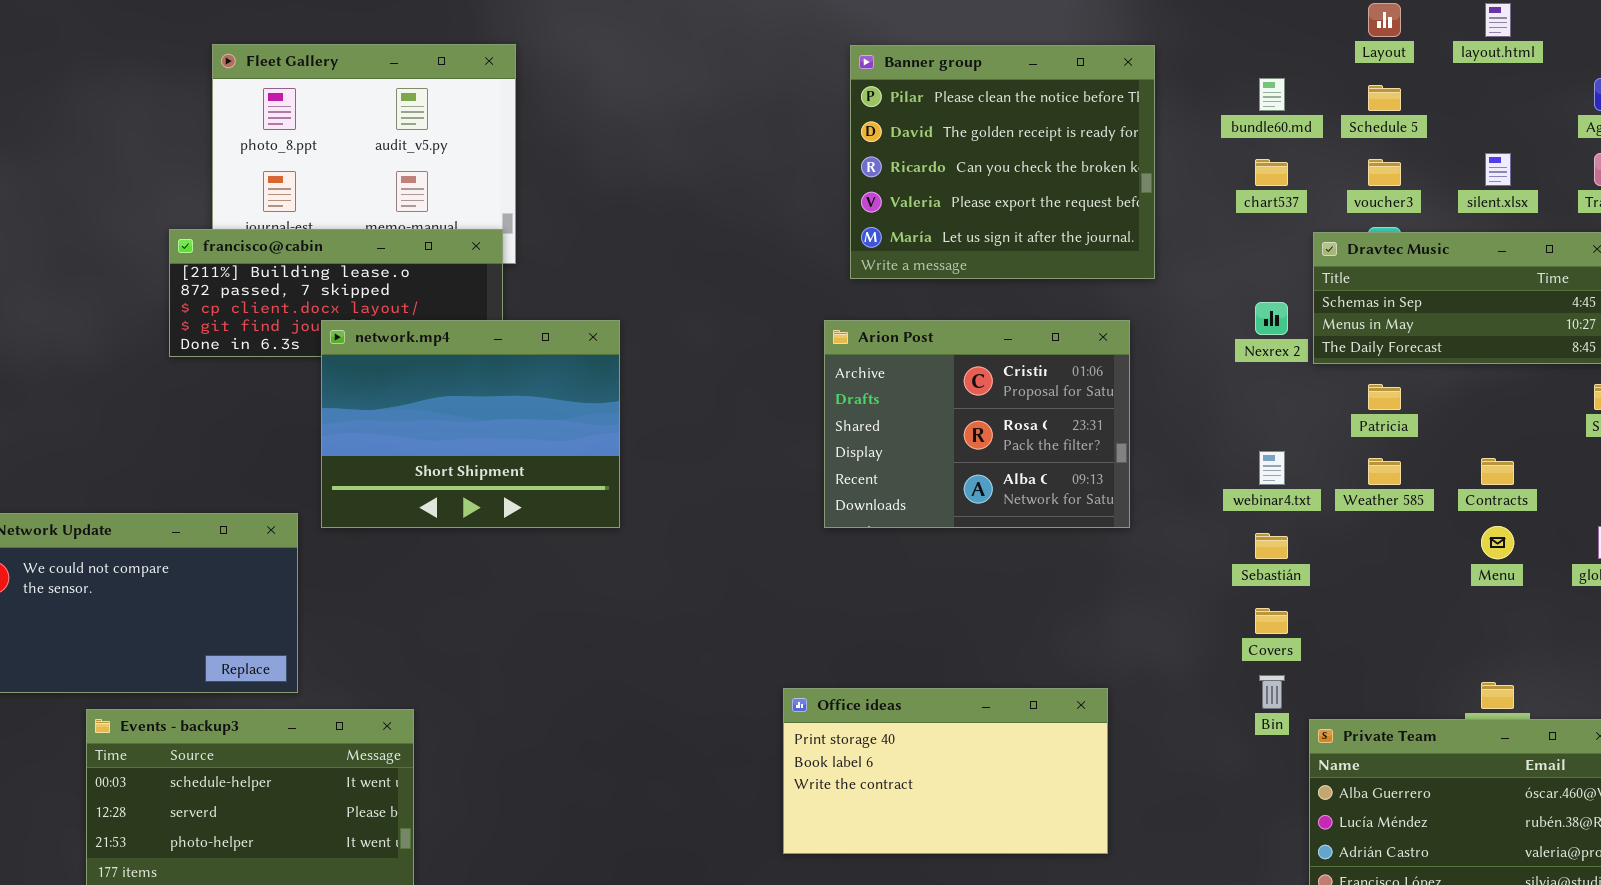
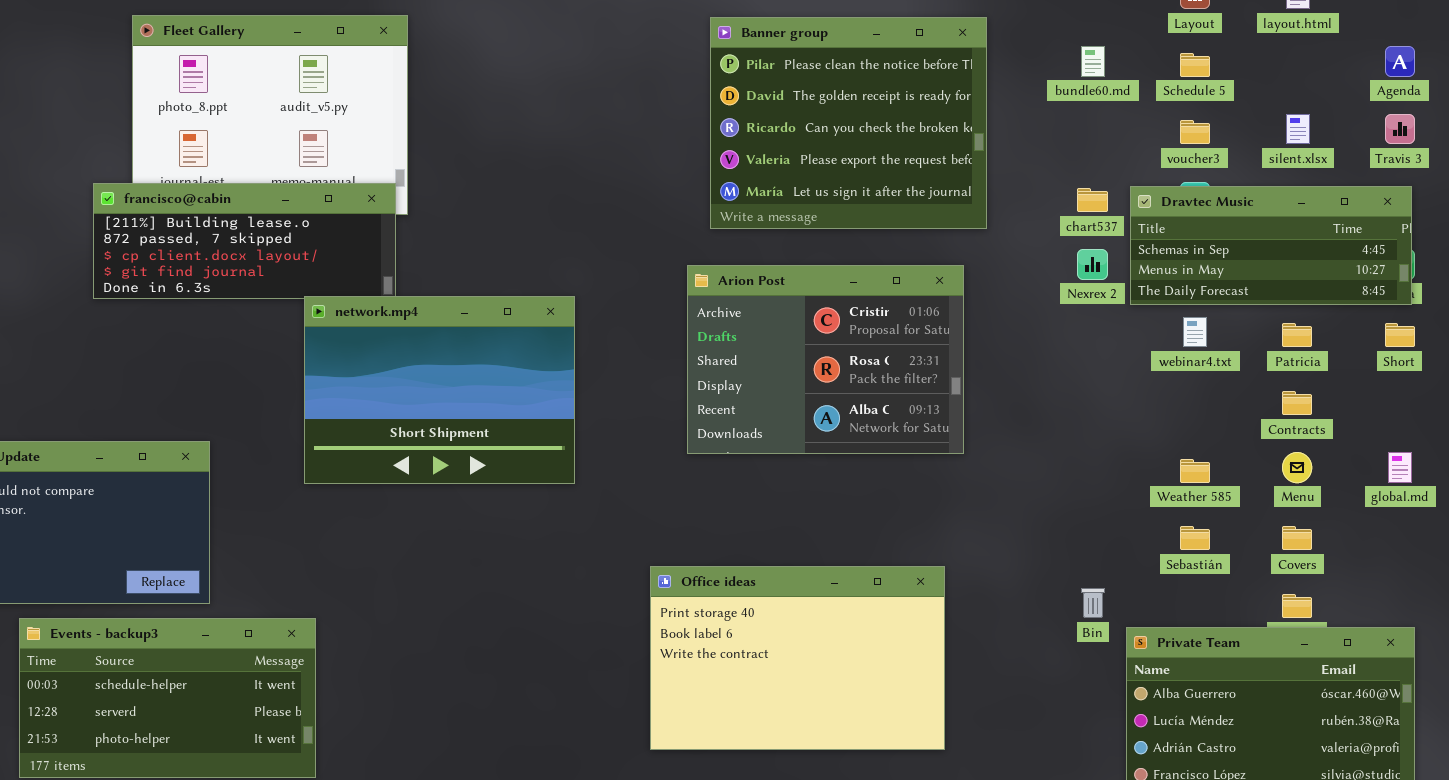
chart537: [1255,159,1288,186] -> [1077,188,1108,212], moved
network.mp4: [321,320,620,528] -> [304,296,575,484], moved
Patricia: [1368,384,1401,410] -> [1282,323,1312,347], moved
webinar4.txt: [1259,451,1285,485] -> [1183,317,1207,347], moved
Weather 585: [1368,458,1401,485] -> [1180,459,1210,483], moved
Sebastián: [1255,533,1288,559] -> [1180,526,1210,550], moved
Covers: [1255,608,1288,634] -> [1282,526,1312,550], moved
Office ideas: [783,688,1108,854] -> [650,566,945,750], resized

